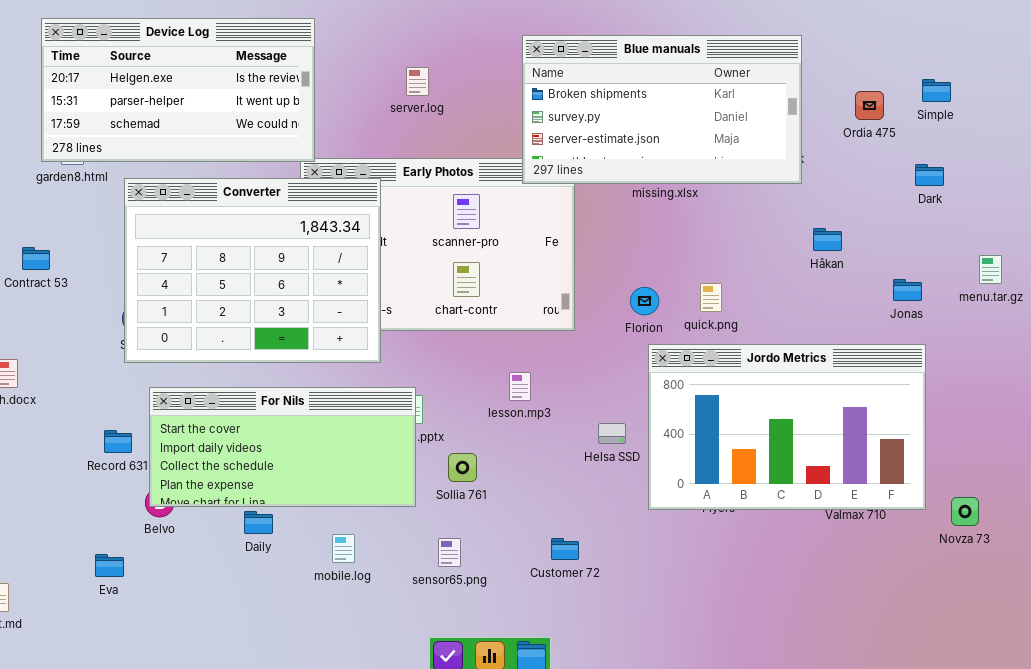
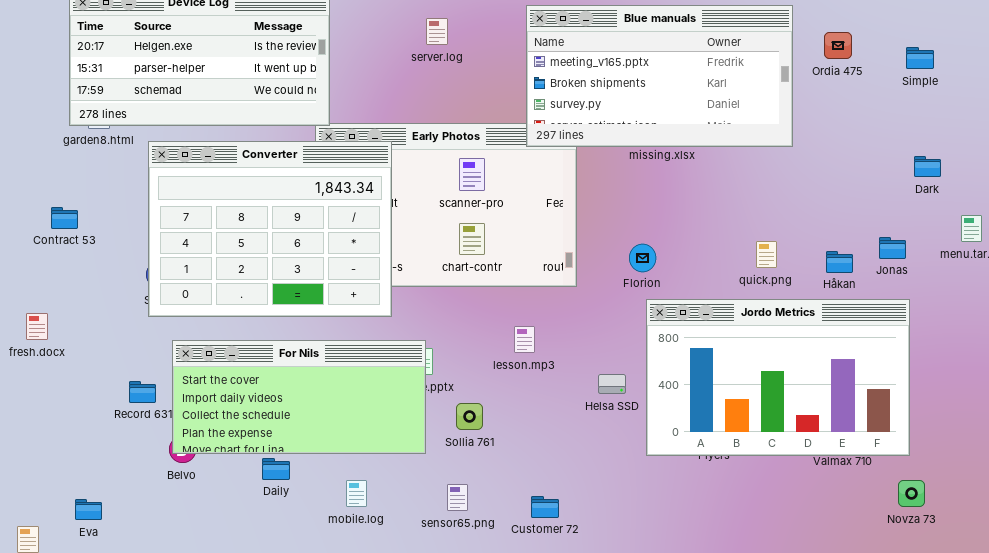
Blue manuals: [522,35,802,184] -> [526,5,793,147], scrolled up 1 row
server.log: [406,67,429,96] -> [426,18,448,45], moved
Ordia 475: [855,91,884,120] -> [824,32,852,59], moved
Dark: [915,164,944,186] -> [914,156,941,177], moved
Håkan: [813,228,842,251] -> [826,251,853,273], moved
quick.png: [700,283,722,312] -> [756,241,777,268], moved
Novza 73: [951,497,979,526] -> [898,480,925,507], moved
Customer 72: [551,538,579,560] -> [531,496,559,518], moved
Eva: [95,554,124,577] -> [75,499,102,520], moved

